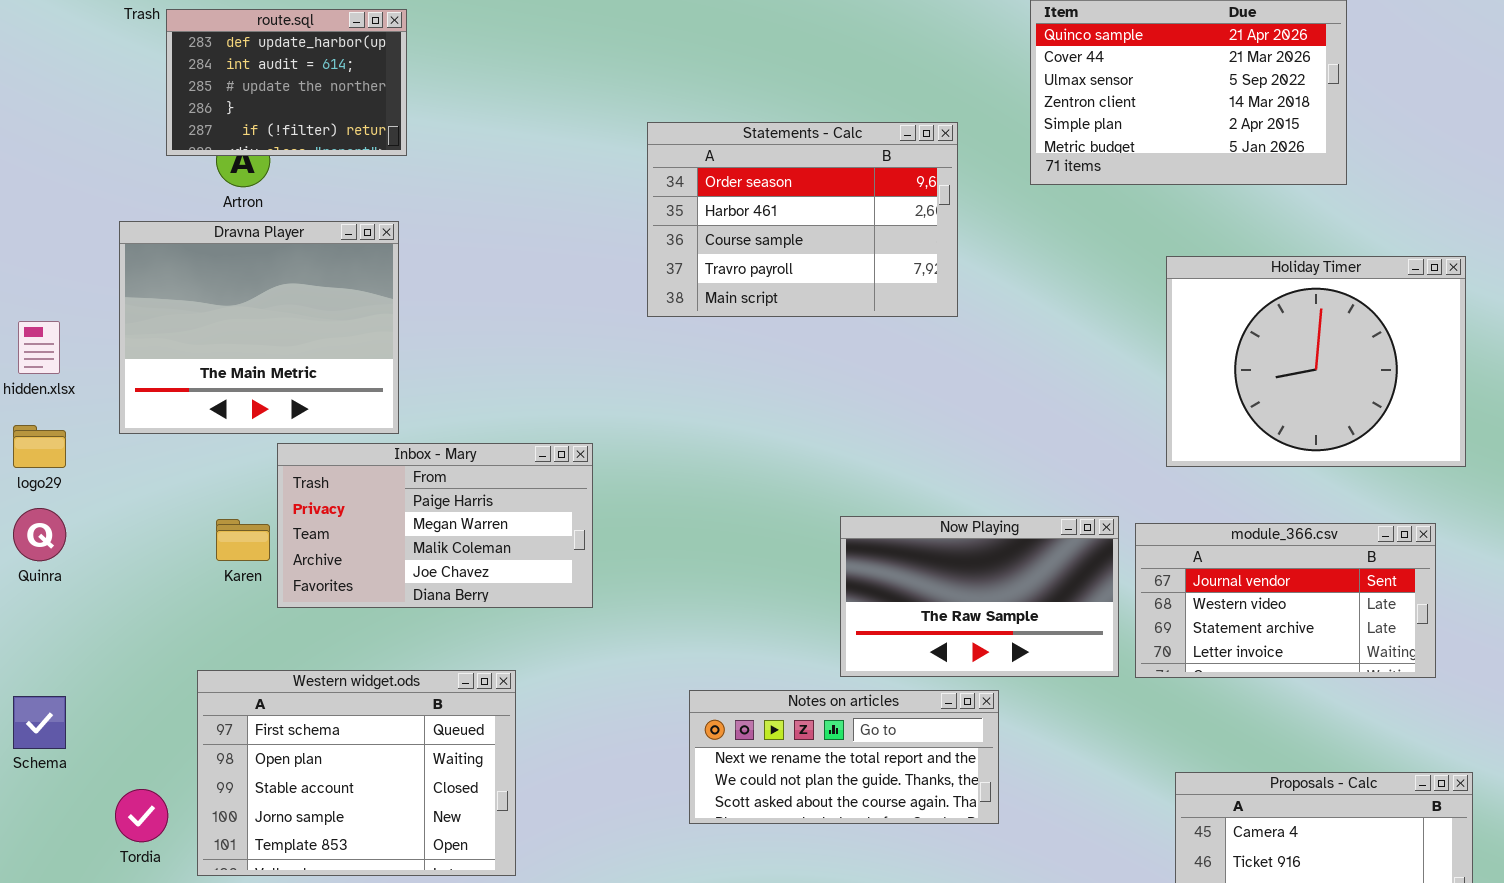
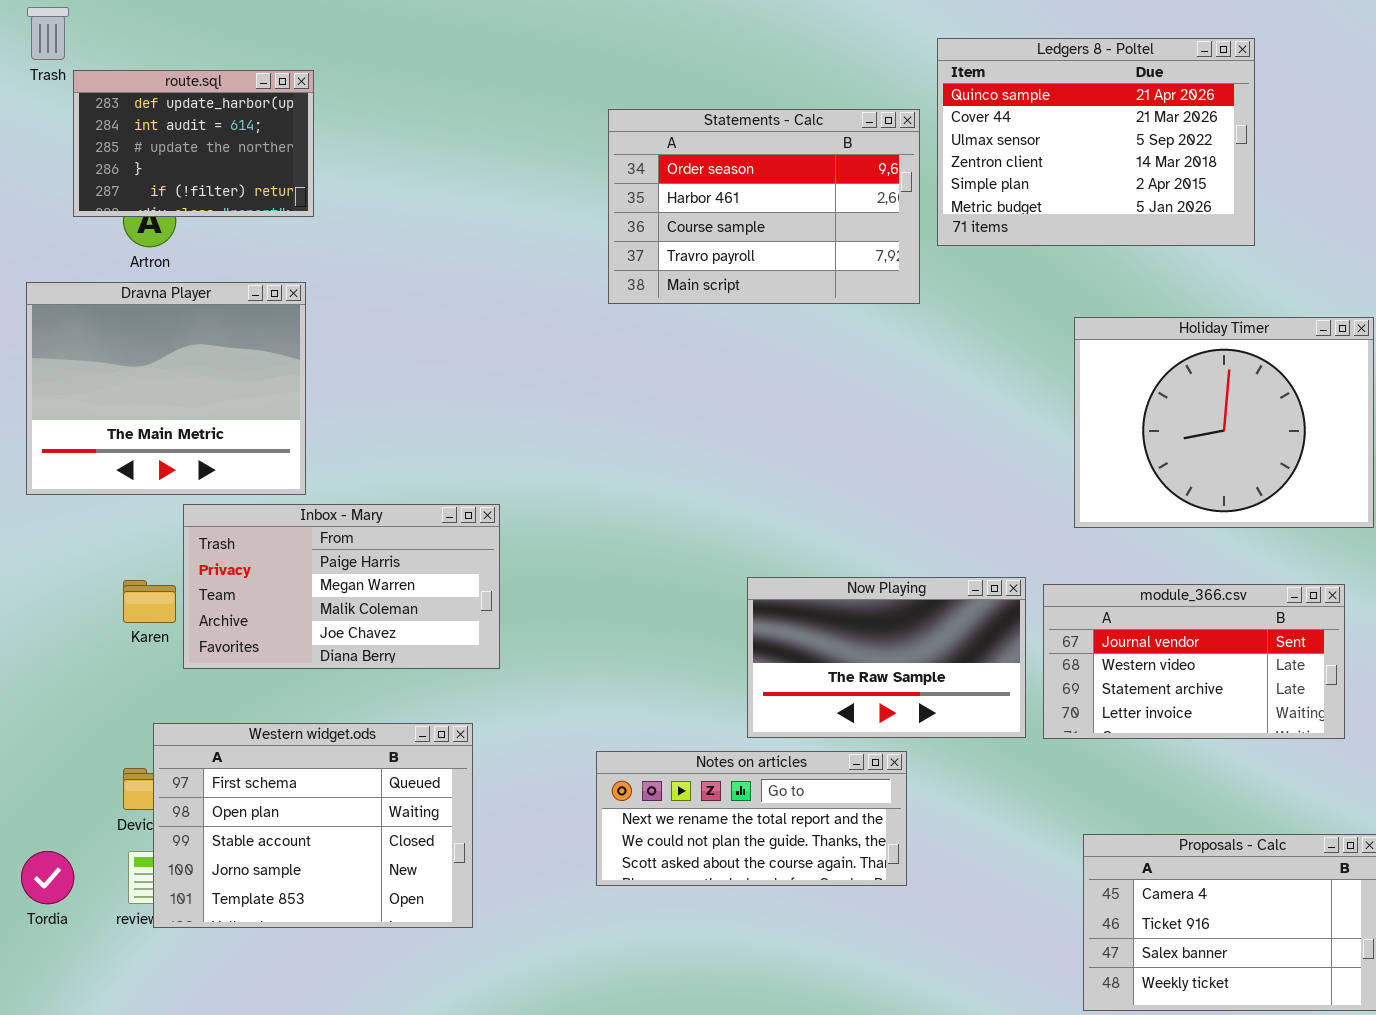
Statements - Calc: [647,122,958,317] -> [608,109,920,304], moved
Western widget.ods: [197,670,516,876] -> [153,723,473,928], moved

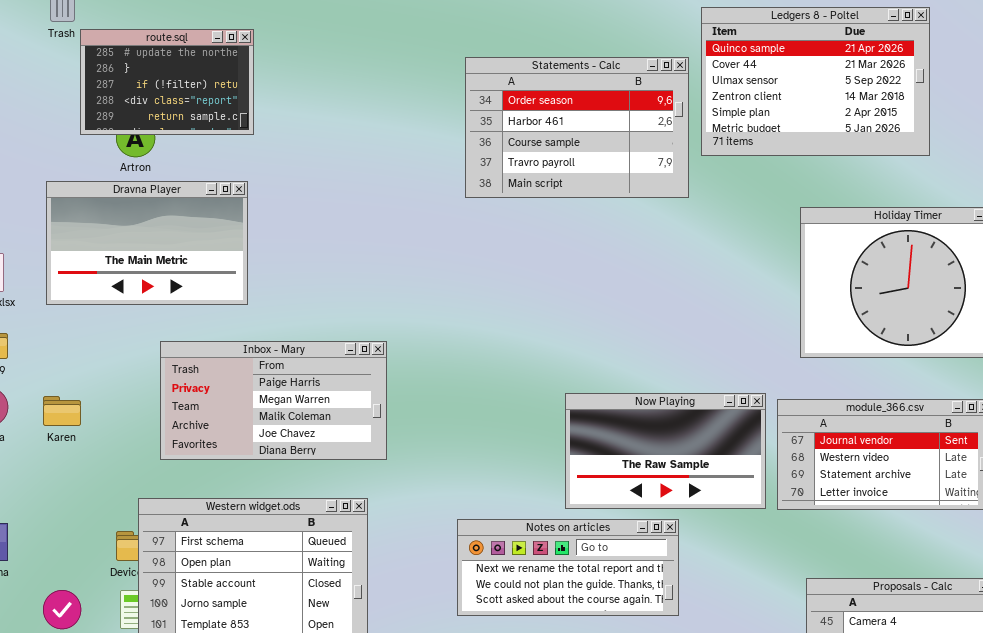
route.sql: [73,70,314,217] -> [80,29,254,135], scrolled down 2 rows
Dravna Player: [26,282,306,495] -> [46,181,248,305], resized
Karen: [123,580,176,623] -> [43,396,81,426], moved

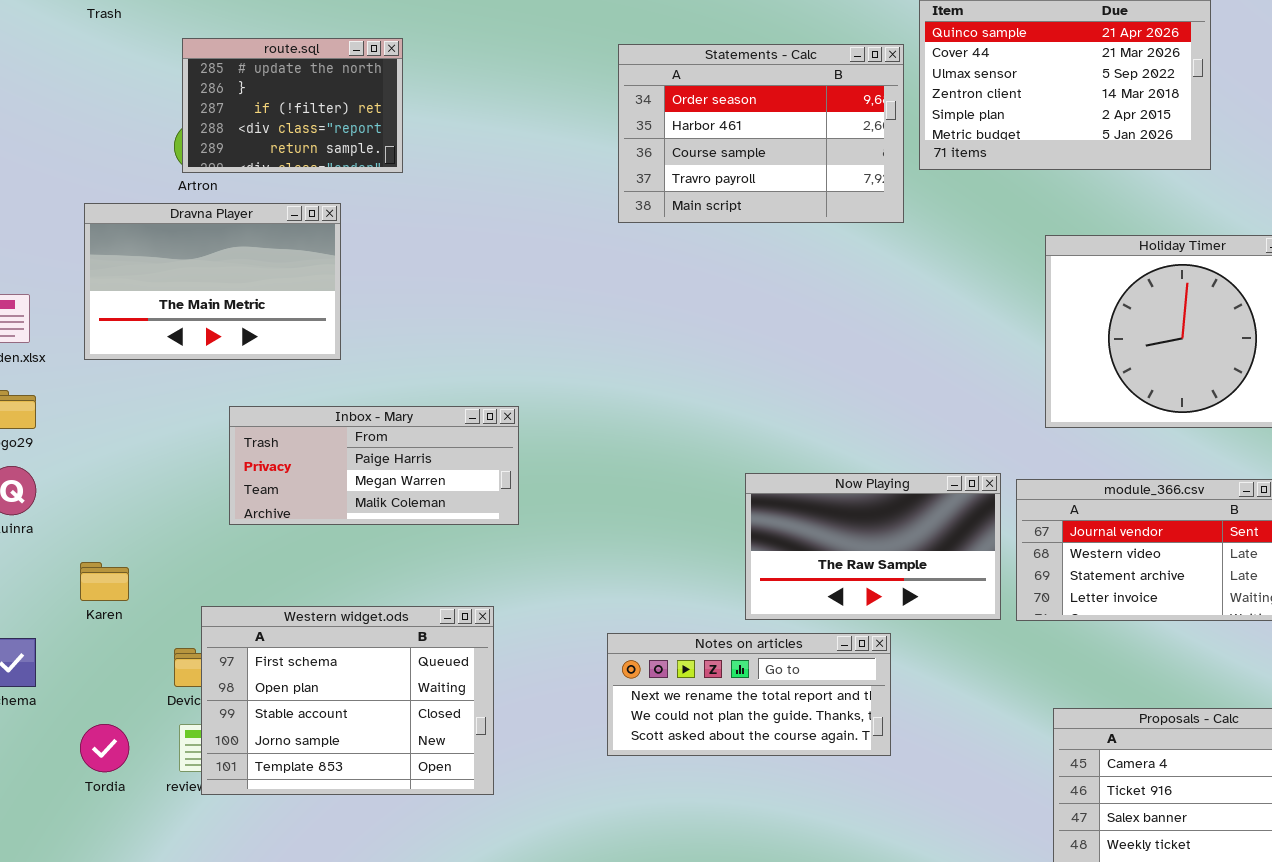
route.sql: [80,29,254,135] -> [182,38,403,173], moved
Inbox - Mary: [160,341,387,460] -> [229,406,519,525], resized
Karen: [43,396,81,426] -> [80,562,129,601], moved

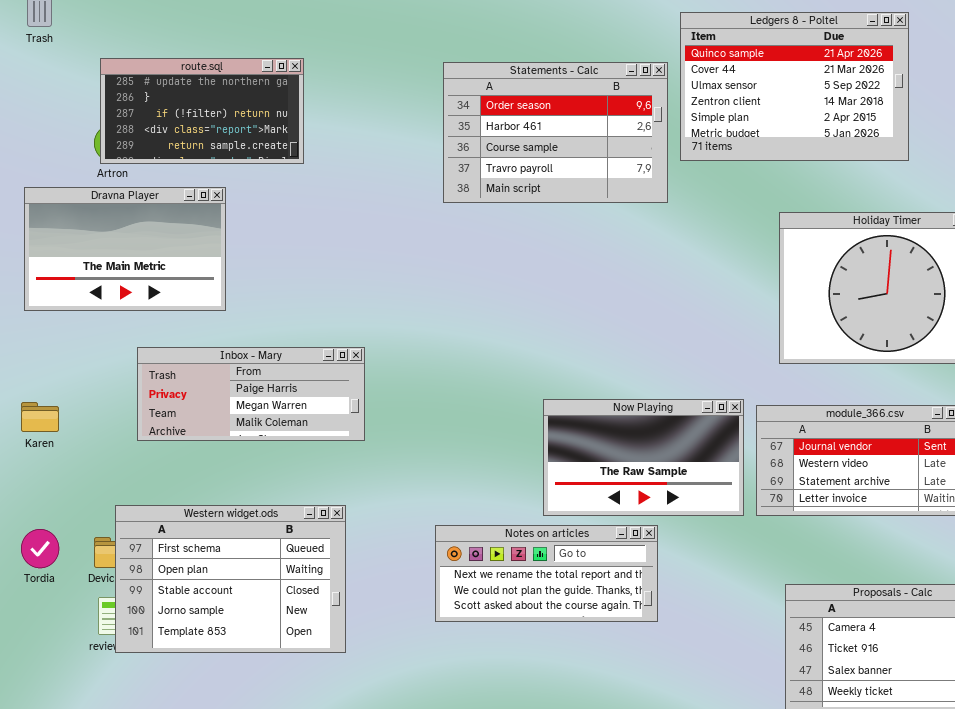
route.sql: [182,38,403,173] -> [100,58,304,164], resized
Karen: [80,562,129,601] -> [21,402,59,432], moved
Tordia: [80,724,129,772] -> [21,529,59,568], moved

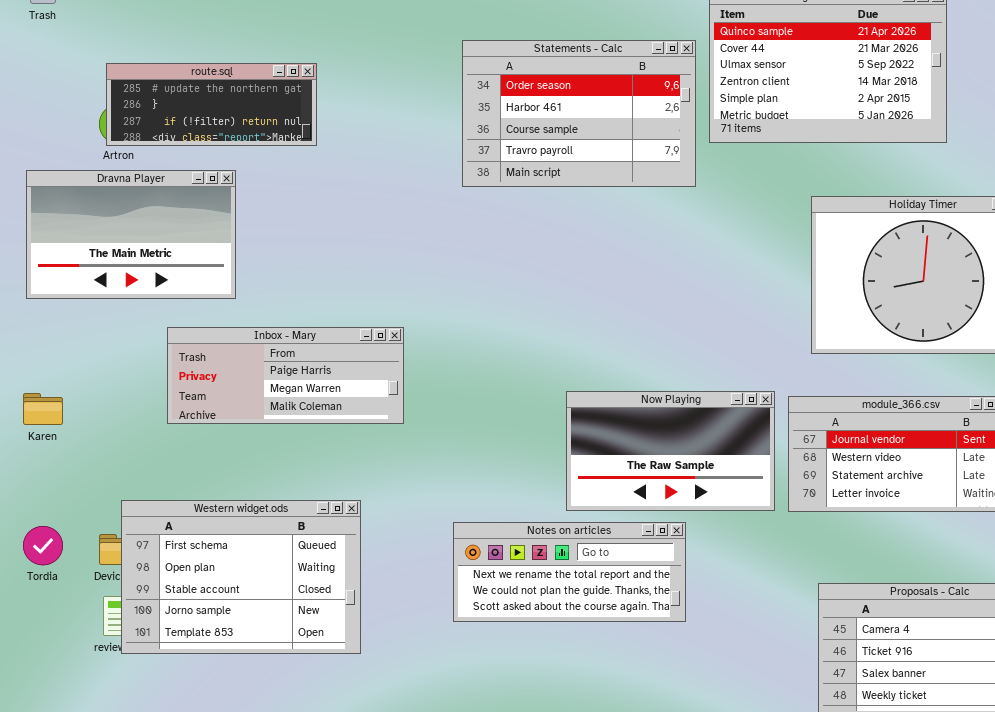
route.sql: [100,58,304,164] -> [106,63,317,146], resized
Inbox - Mary: [137,347,365,441] -> [167,327,404,424], moved

